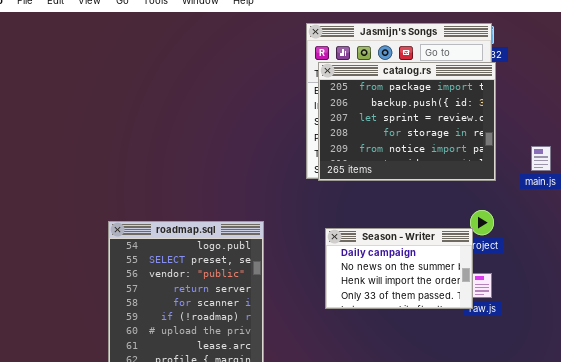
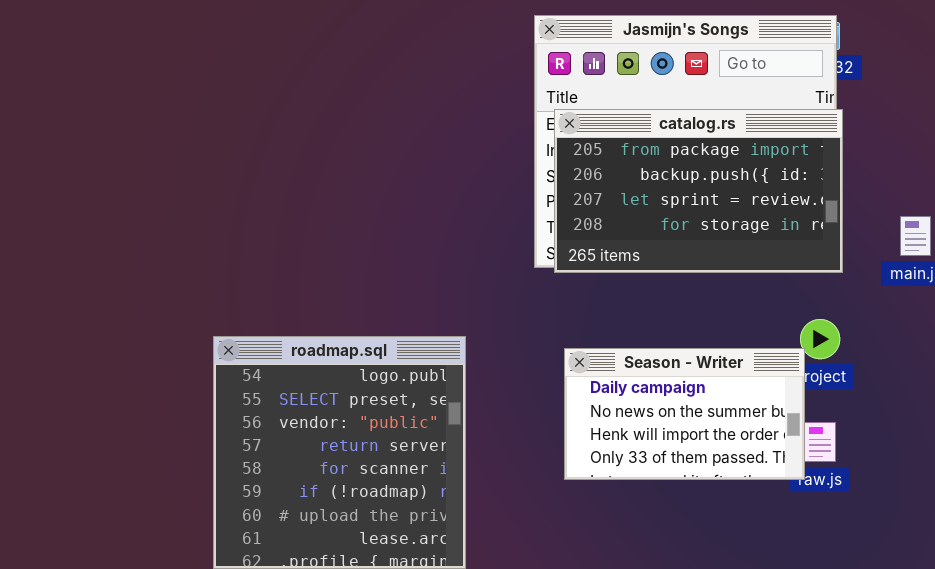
catalog.rs: [318,62,496,181] -> [554,109,843,273], resized

